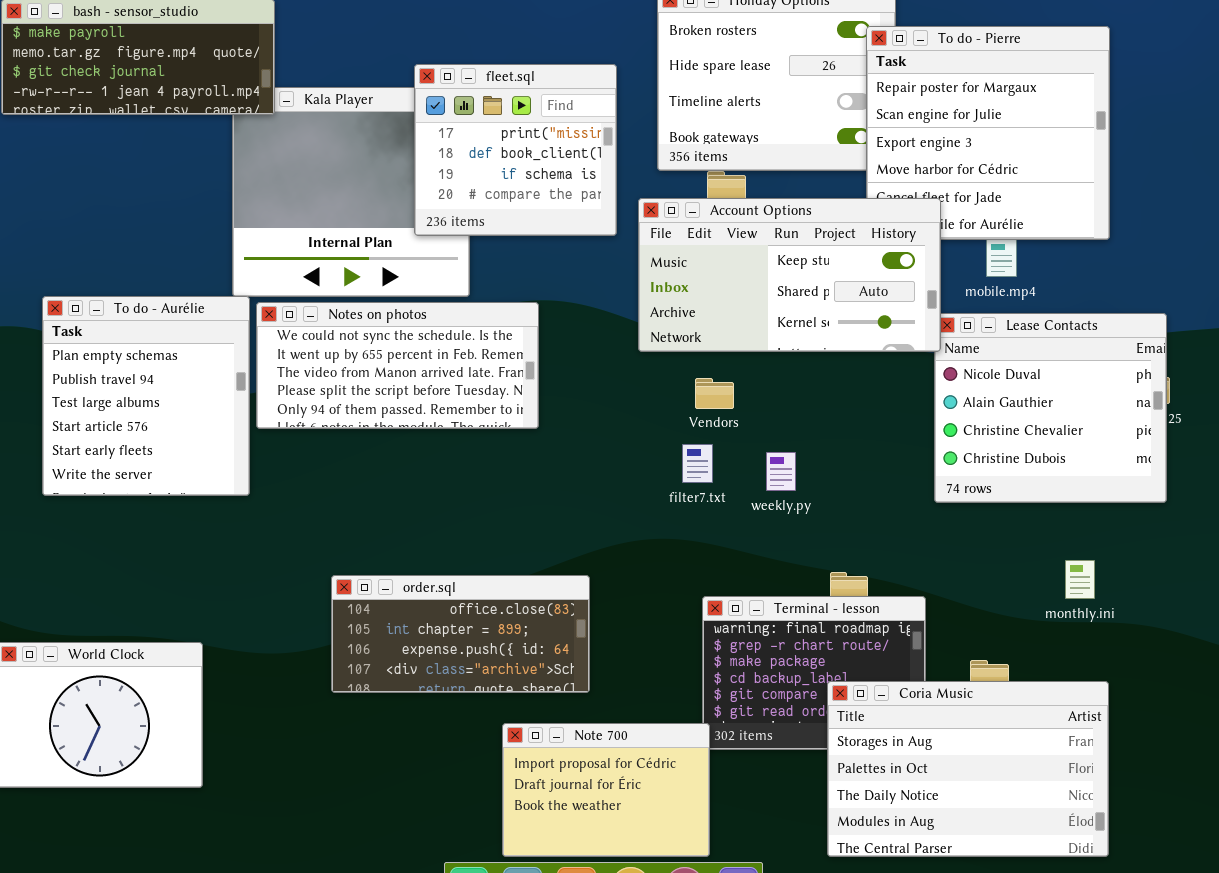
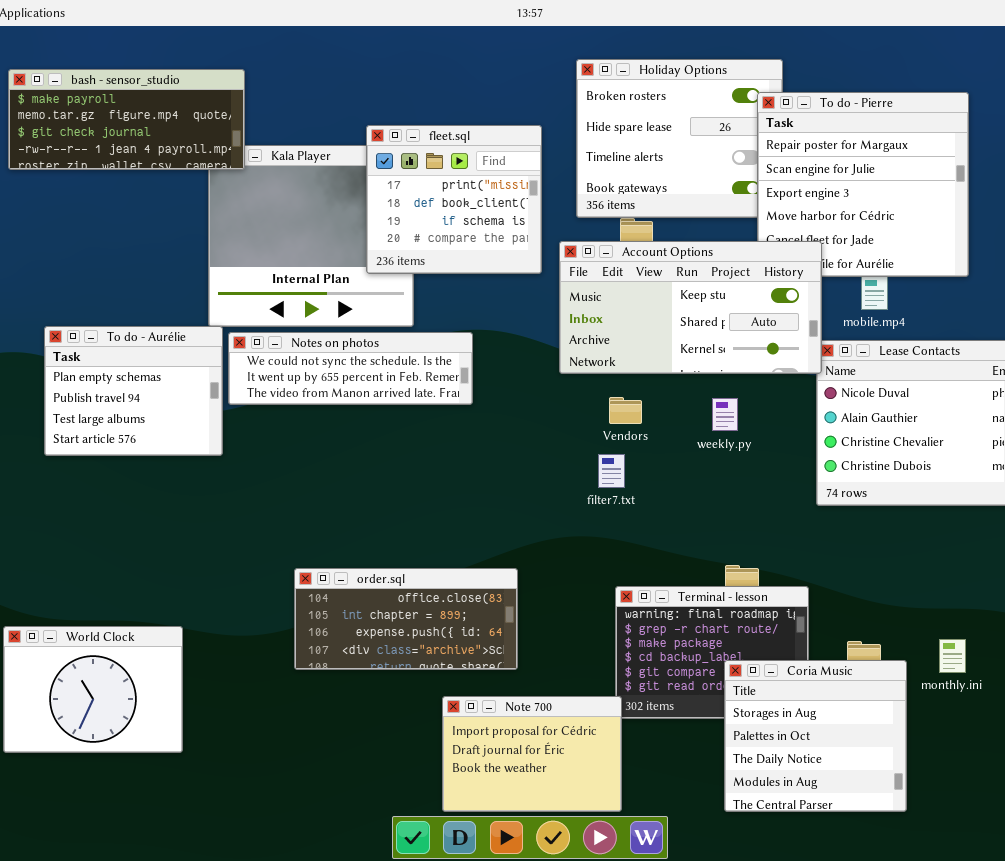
To do - Aurélie: [42,296,250,496] -> [44,326,223,456], resized
Notes on photos: [256,302,539,429] -> [228,332,473,405], resized
weekly.py: [766,452,796,491] -> [712,398,738,431], moved
monthly.ini: [1065,560,1095,599] -> [939,639,966,673], moved
Coria Music: [827,681,1109,857] -> [724,660,907,812], resized

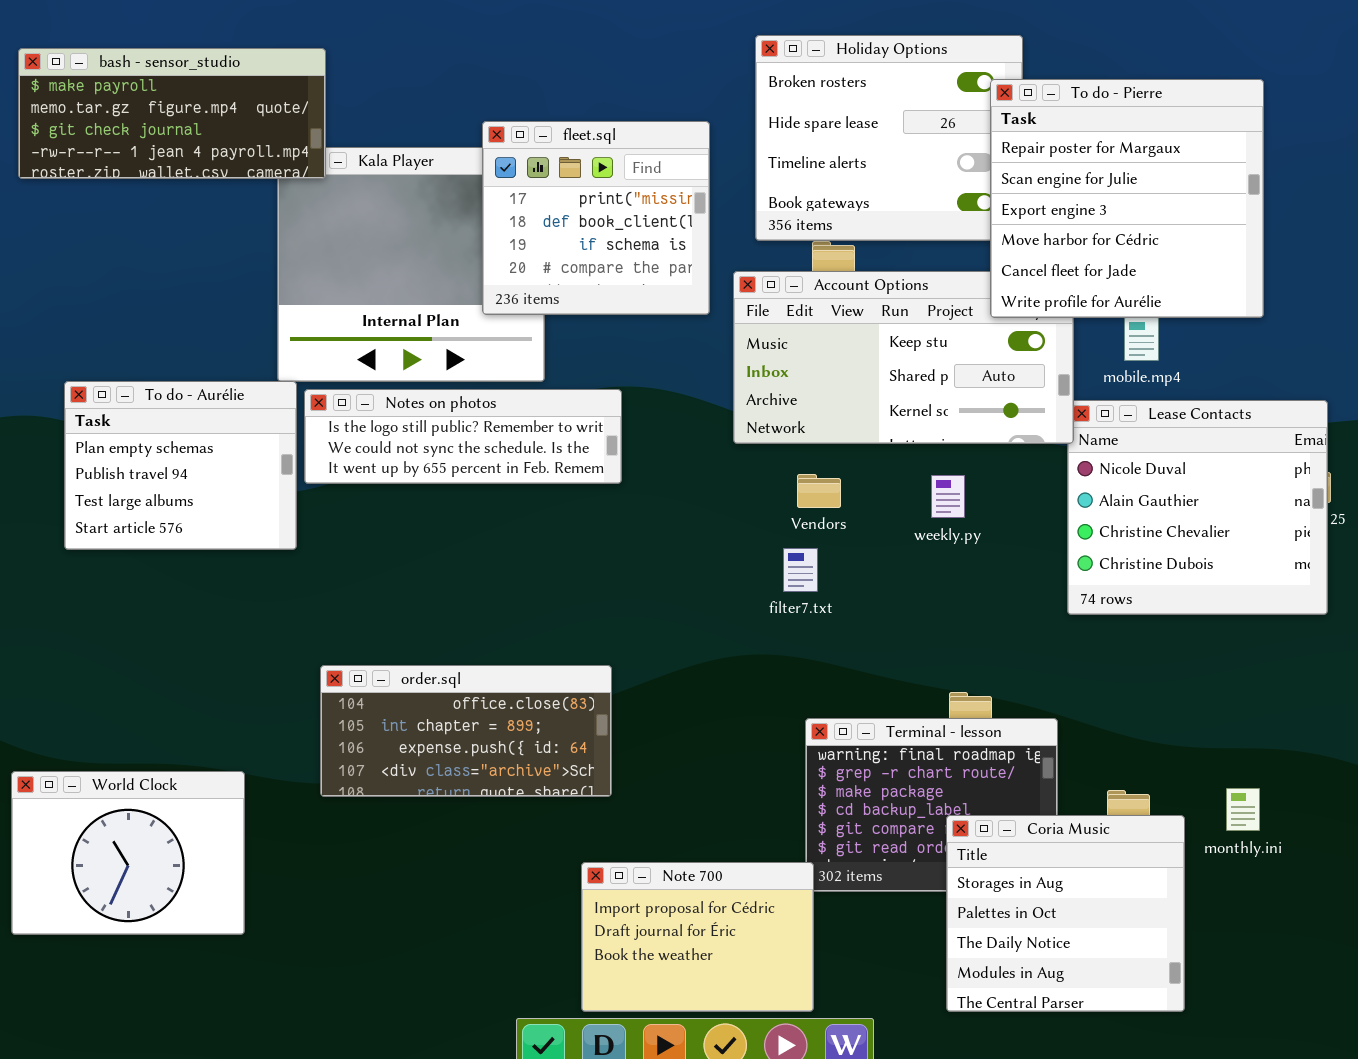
To do - Pierre: [757,92,969,277] -> [990,79,1264,318], raised
Notes on photos: [228,332,473,405] -> [304,389,622,484], scrolled up 1 row
order.sql: [294,568,518,670] -> [320,665,612,797], moved

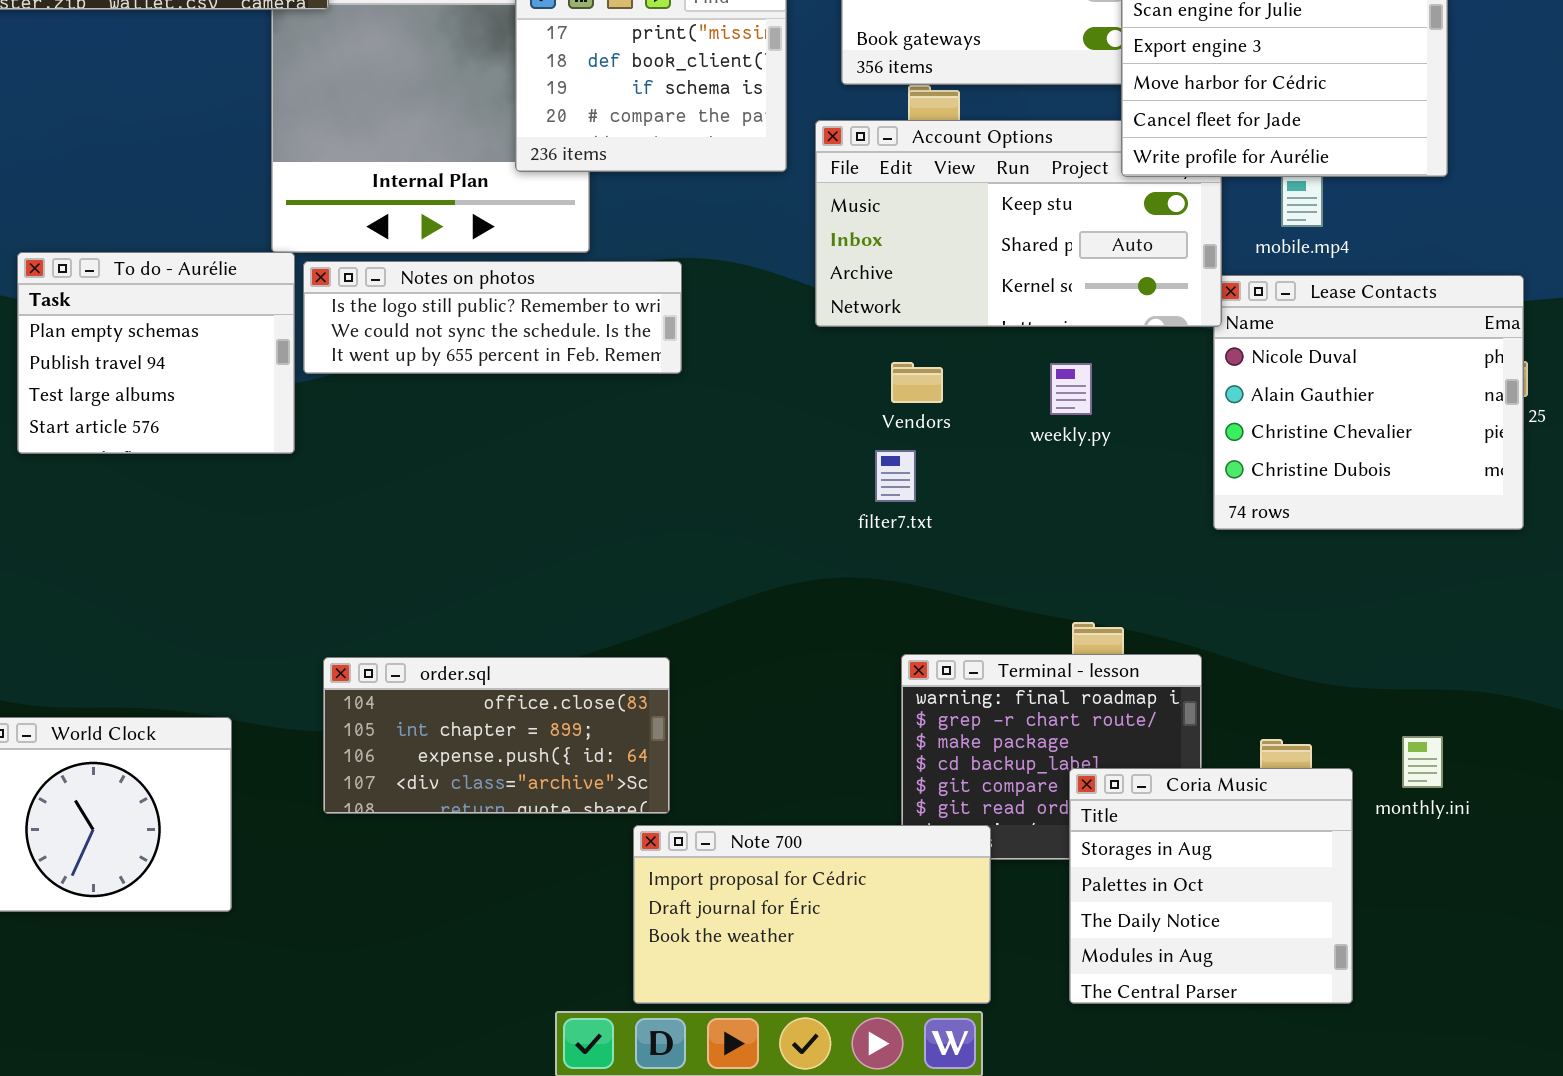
order.sql: [320,665,612,797] -> [323,657,670,814], moved
Note 700: [581,862,814,1012] -> [633,825,991,1004], resized

